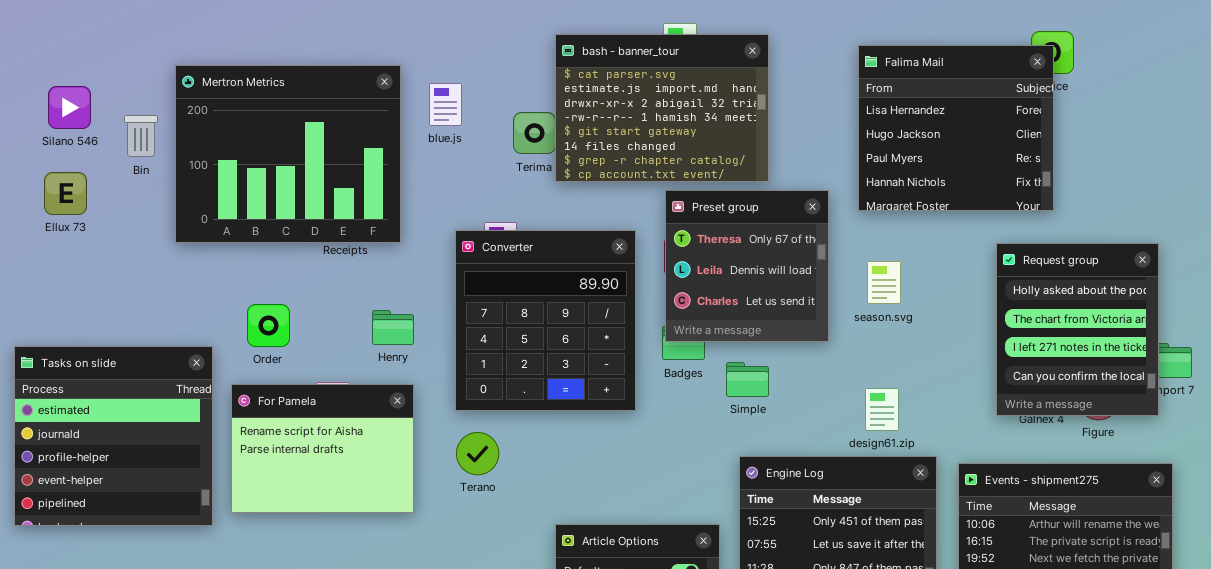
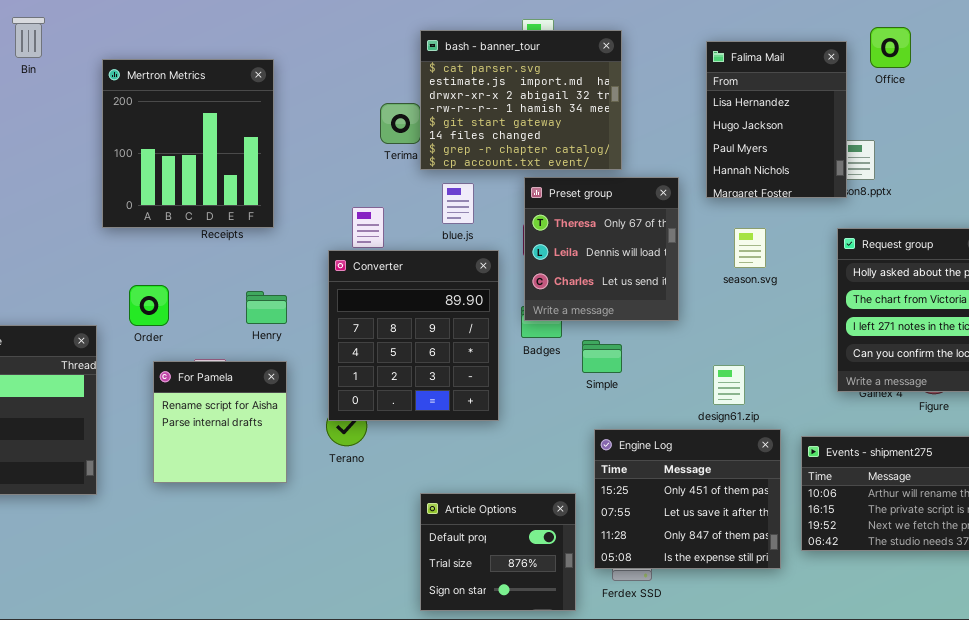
Falima Mail: [858,45,1054,211] -> [706,41,847,198], resized
Mertron Metrics: [175,65,401,243] -> [102,59,274,228], resized
blue.js: [429,83,462,126] -> [442,183,474,224], moved
Bin: [124,115,158,157] -> [12,17,45,58], moved
Converter: [455,230,636,411] -> [328,250,499,421], moved
season.svg: [867,261,901,304] -> [734,228,766,268], moved
For Pamela: [231,384,414,513] -> [153,361,287,483], resized

